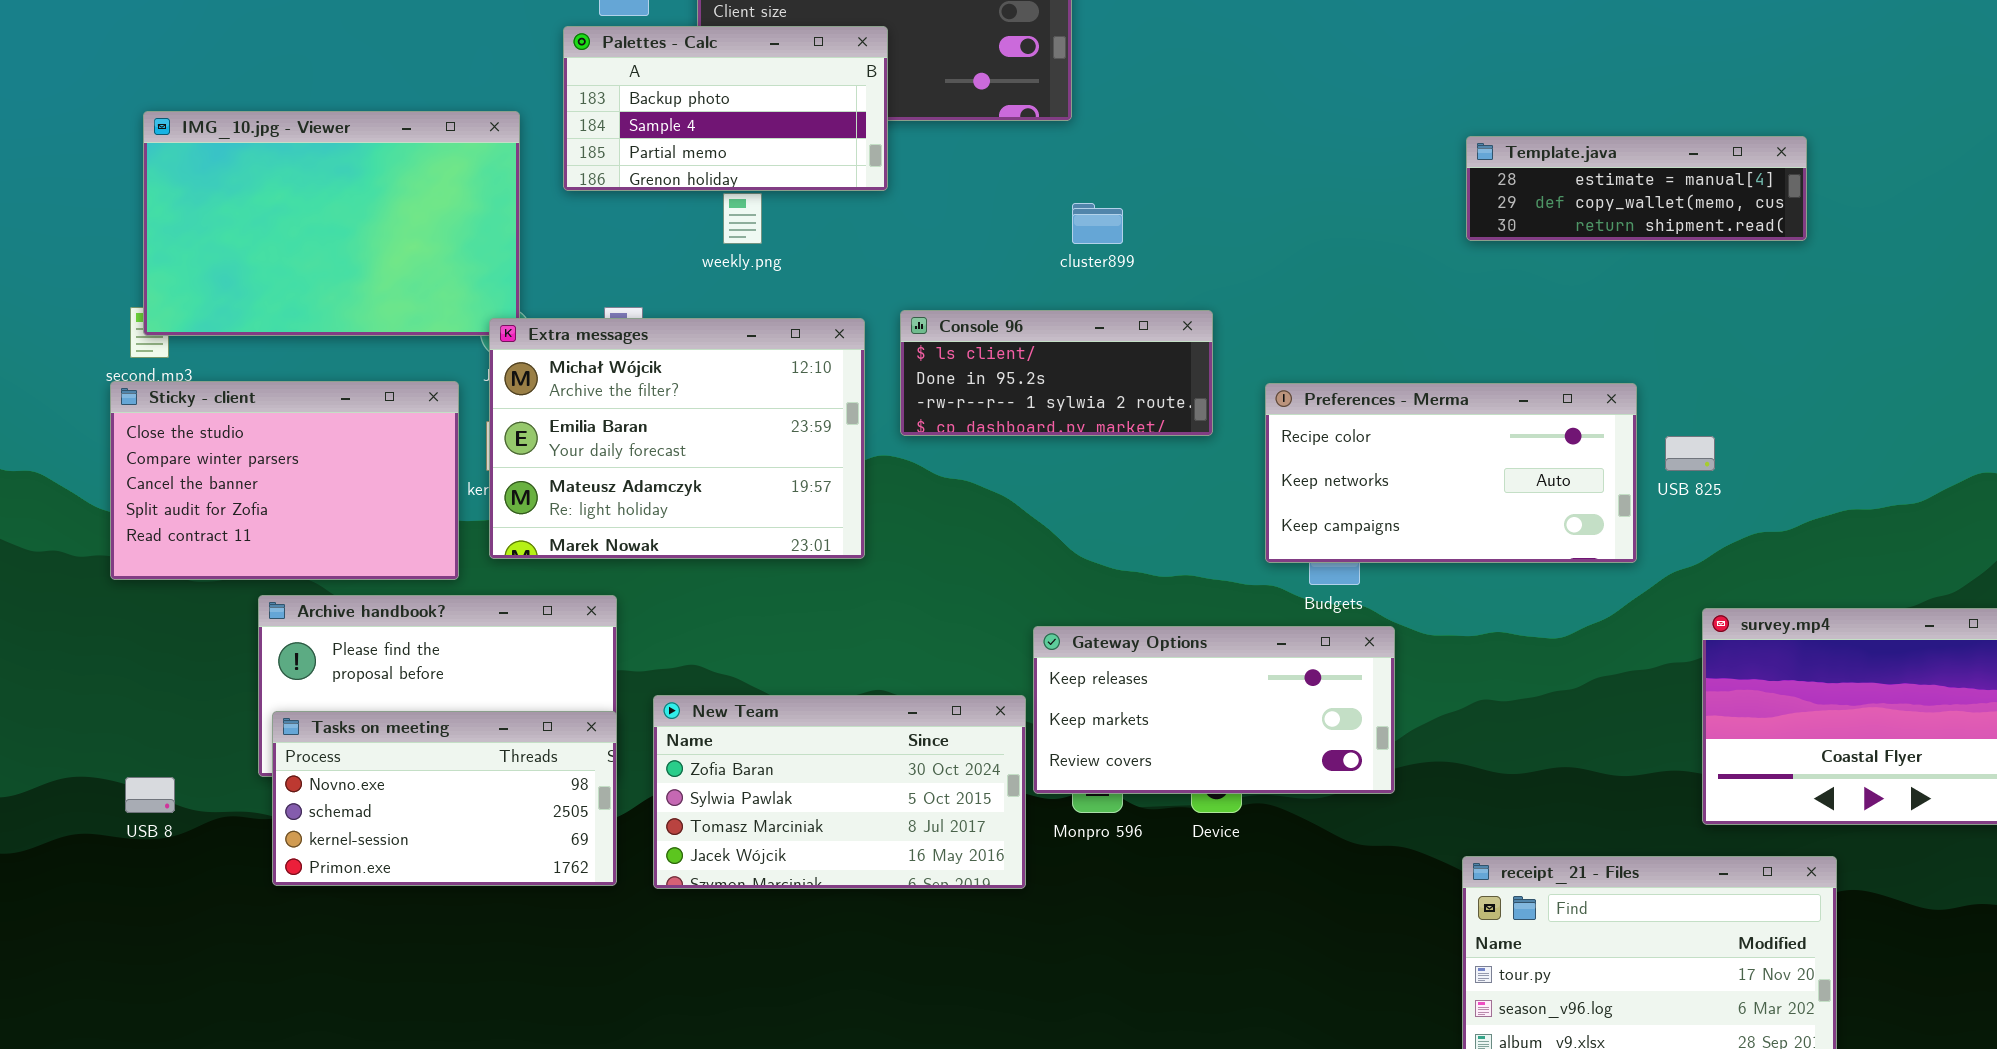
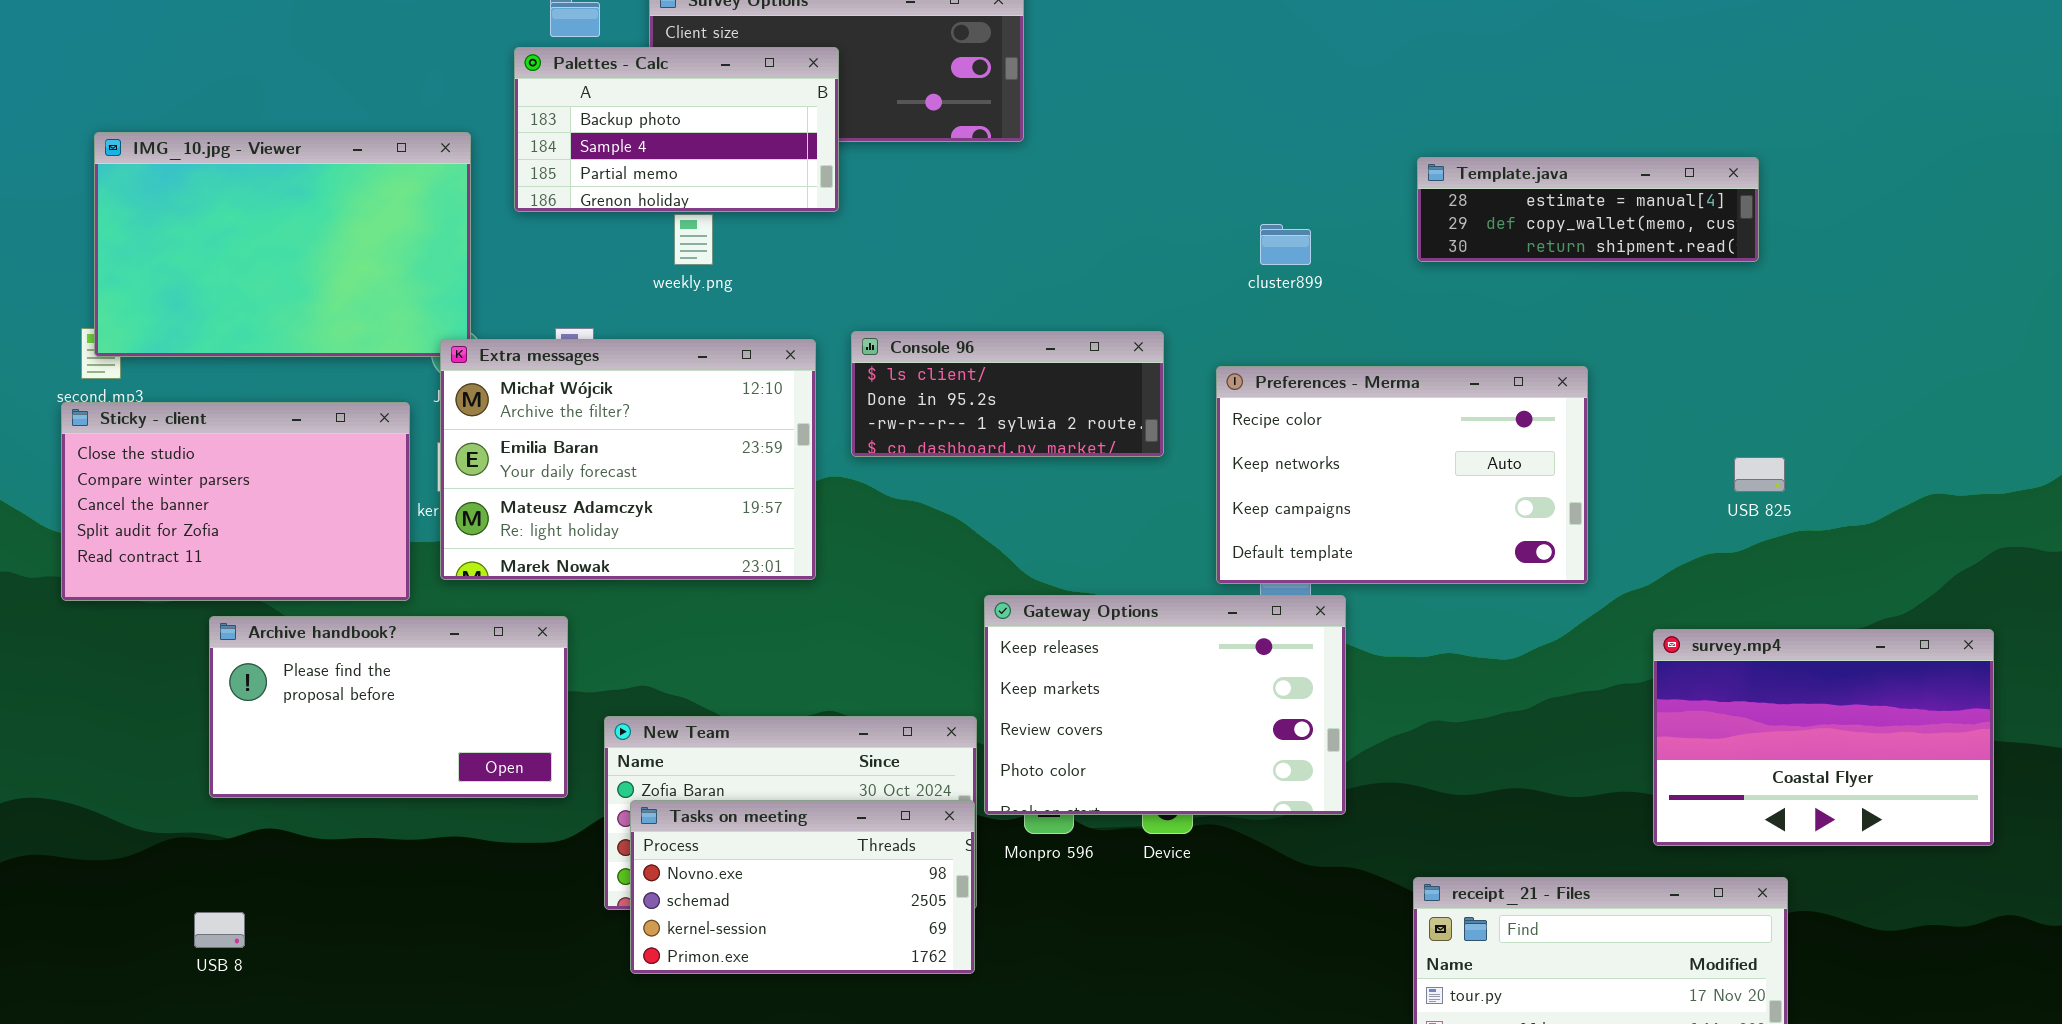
cluster899: [1072,203,1123,244] -> [1260,224,1311,265], moved
Preferences - Merma: [1265,383,1637,563] -> [1216,366,1588,584], resized
USB 825: [1665,436,1715,471] -> [1734,457,1785,492], moved
Gateway Options: [1033,626,1395,794] -> [984,595,1346,815], resized
Tasks on meeting: [272,711,617,886] -> [630,800,975,974], moved
USB 8: [125,777,175,813] -> [194,912,245,948], moved

